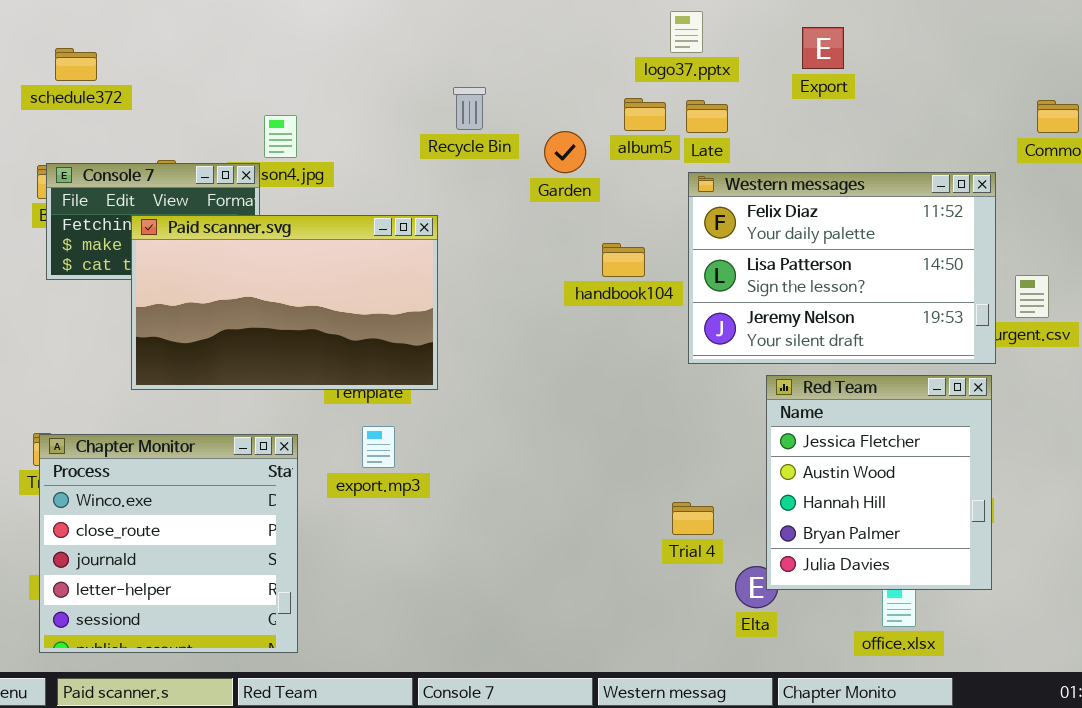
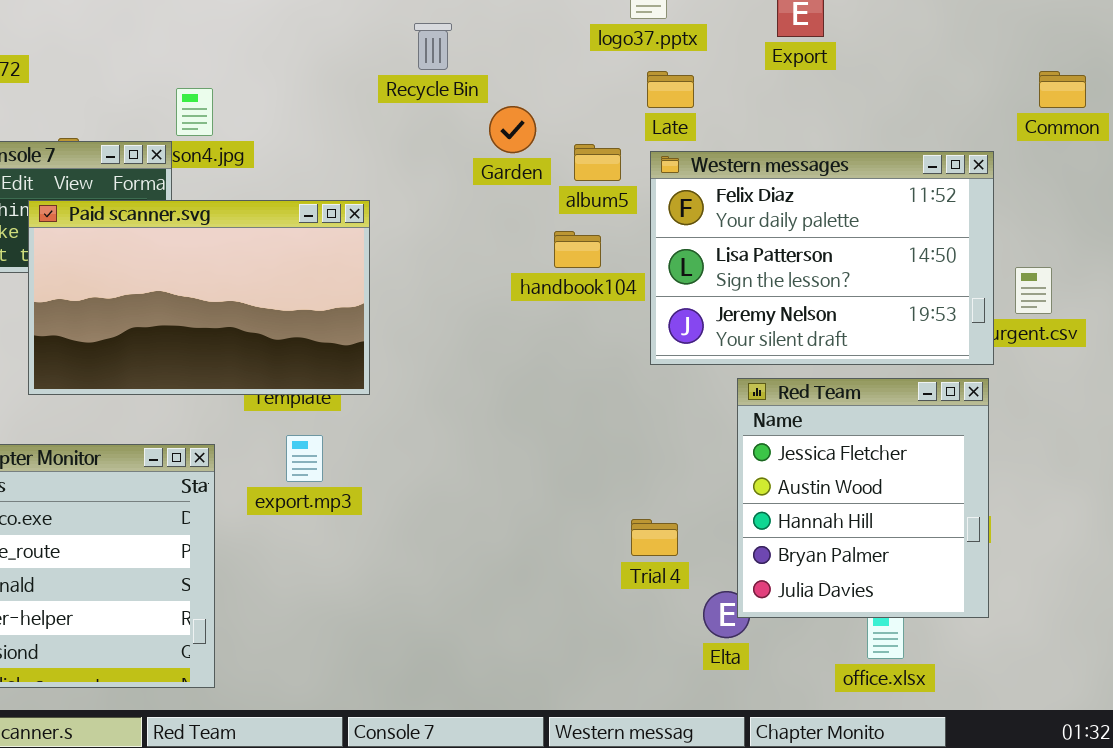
Recycle Bin: [453,87,486,130] -> [414,23,452,70], moved
album5: [624,98,666,131] -> [574,144,621,181], moved

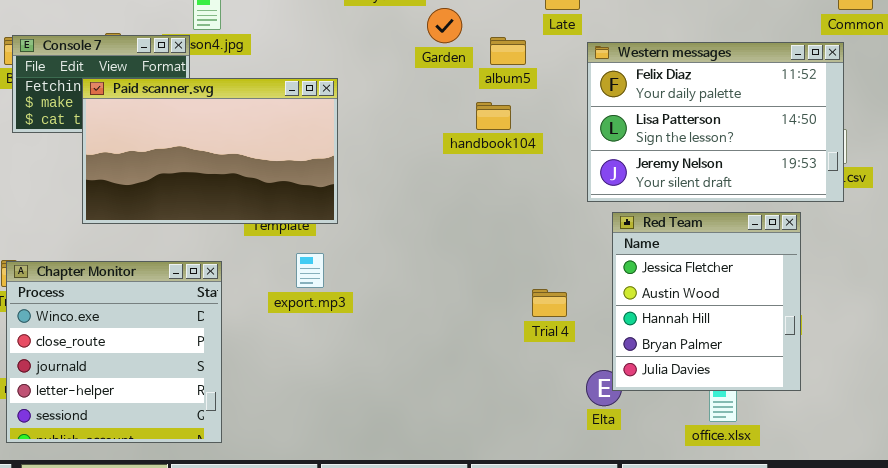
Western messages: [650,151,994,365] -> [587,42,844,202], moved
export.mp3: [286,435,323,482] -> [296,253,324,288], moved
Trial 4: [631,519,678,556] -> [532,289,567,317], moved

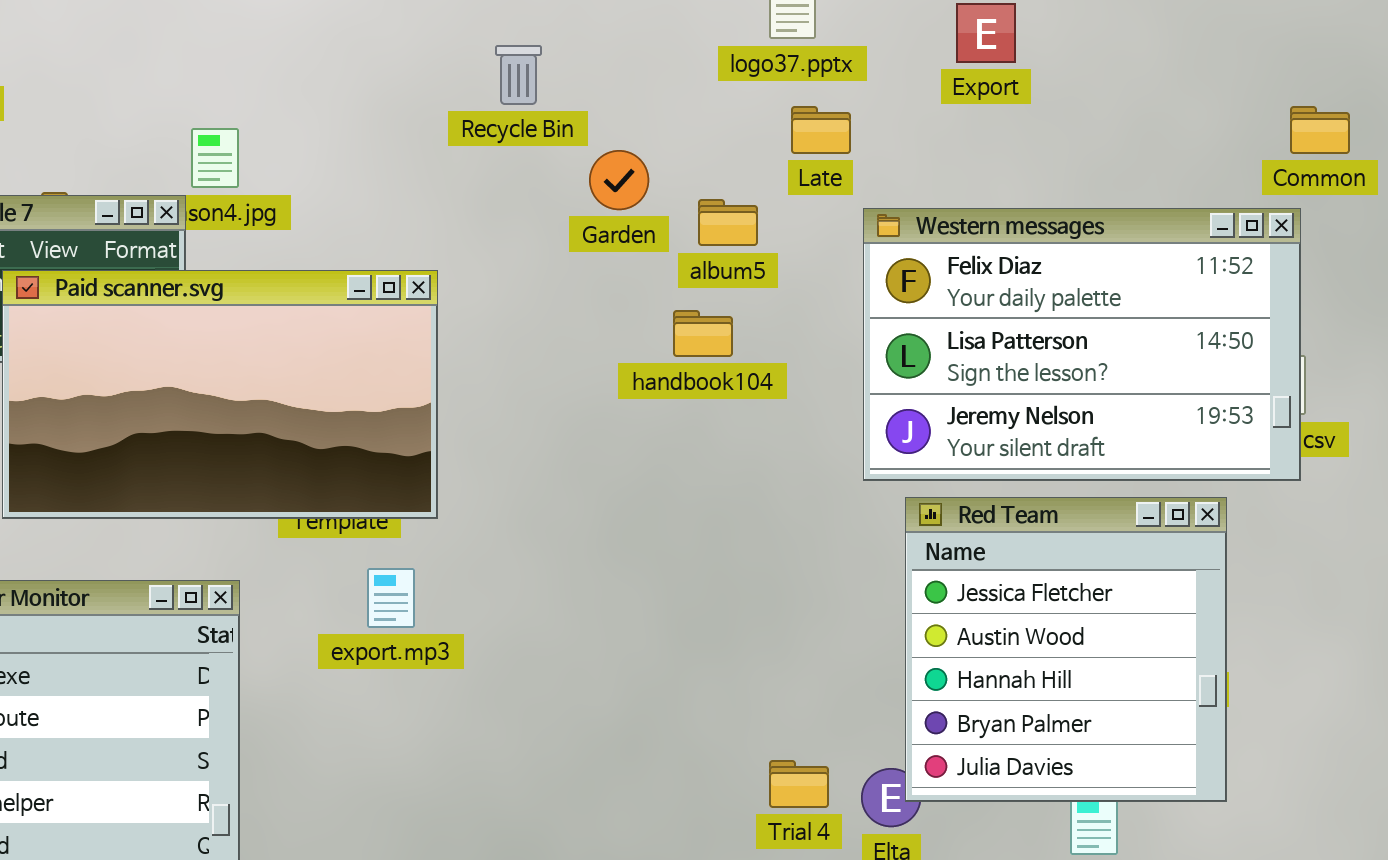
Trial 4: [532,289,567,317] -> [769,760,829,808], moved

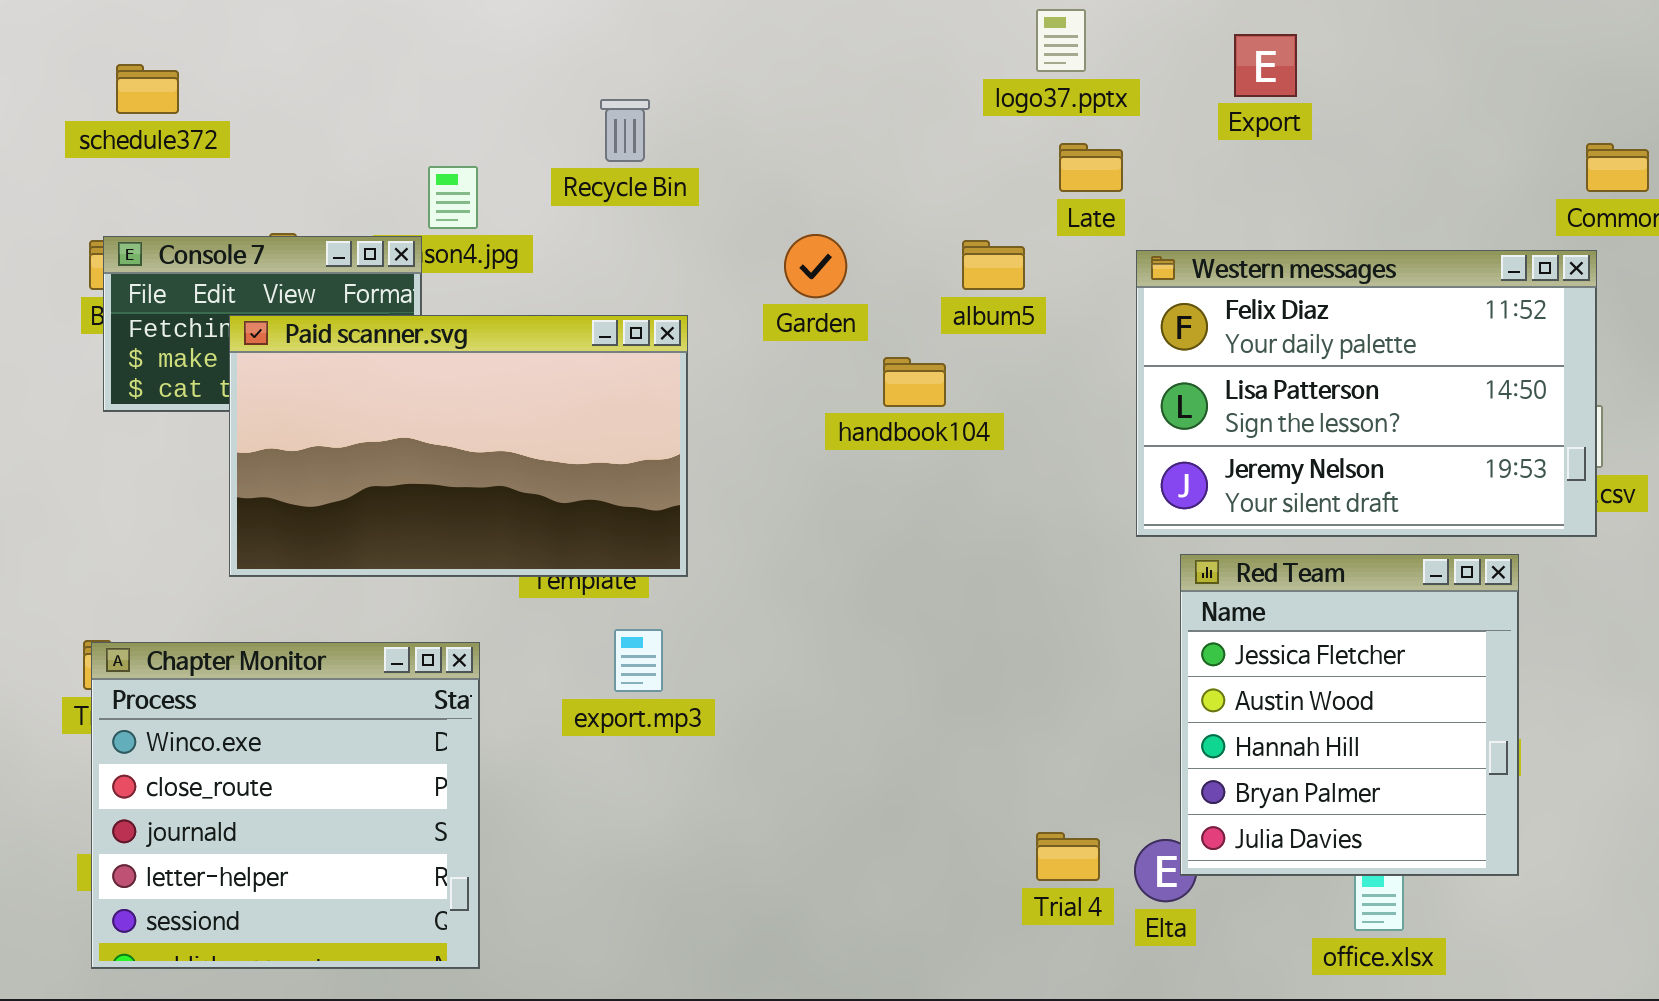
Recycle Bin: [495,45,542,105] -> [600,99,650,162], moved
Garden: [589,150,649,210] -> [784,234,847,298], moved
handbook104: [673,310,733,357] -> [883,357,946,407], moved

